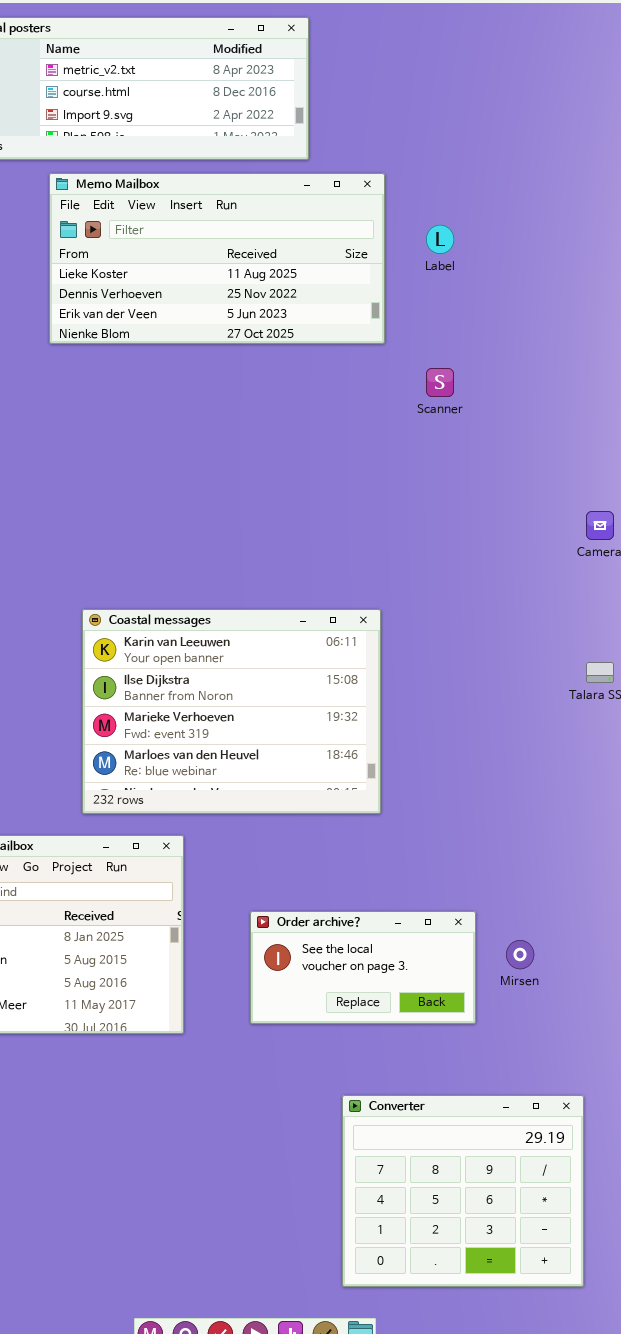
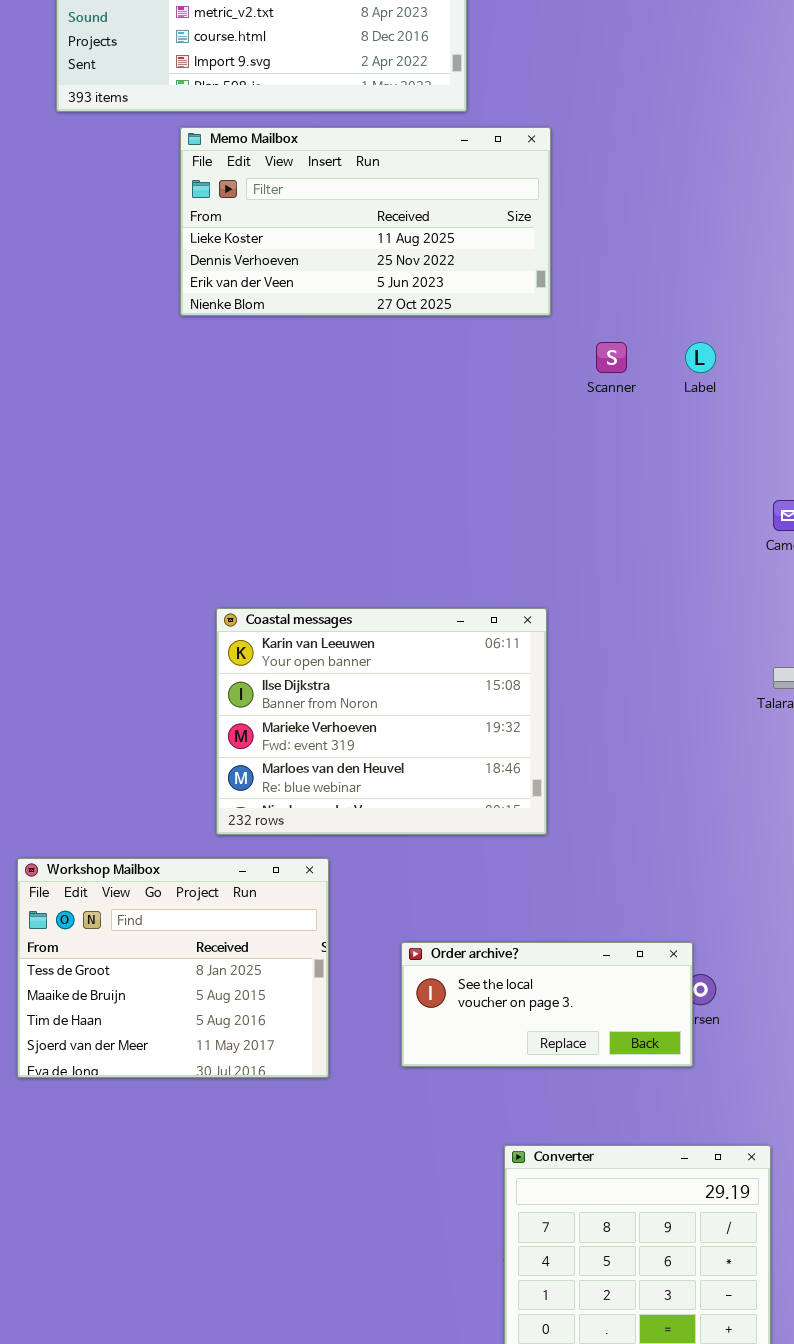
Label: [426,225,454,254] -> [685,342,716,373], moved
Order archive?: [250,911,476,1024] -> [401,942,693,1067], resized

